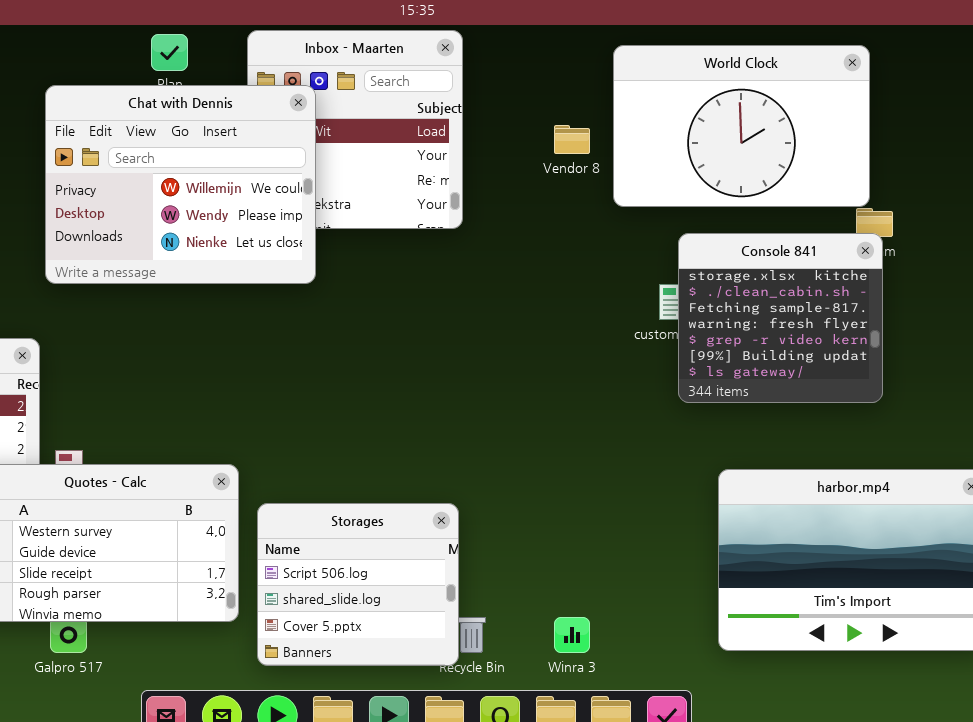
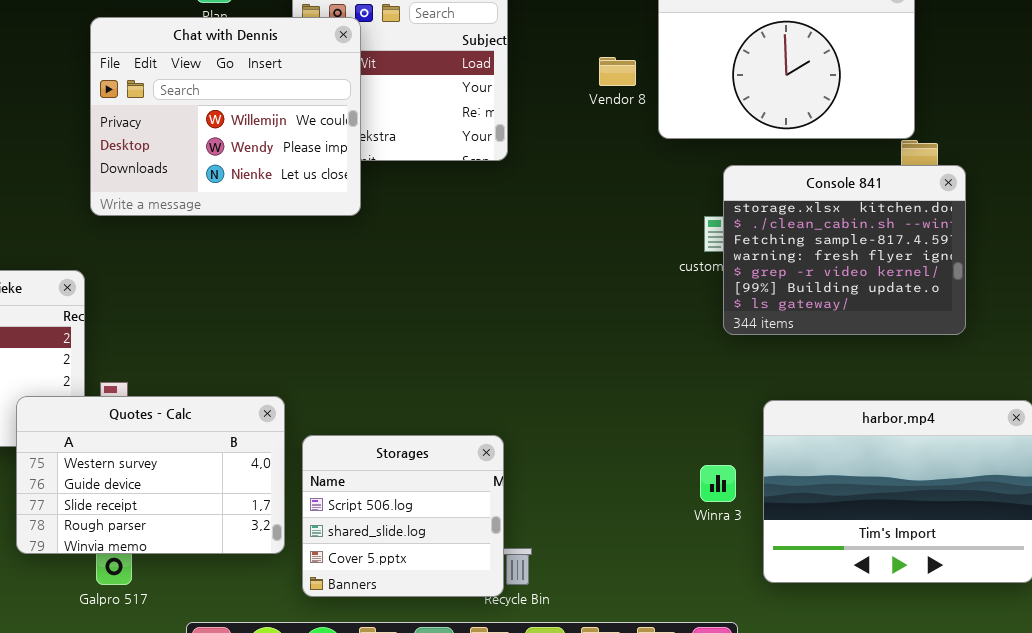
Console 841: [678,233,883,403] -> [723,165,966,335], resized
Winra 3: [554,617,590,653] -> [700,465,736,502], moved

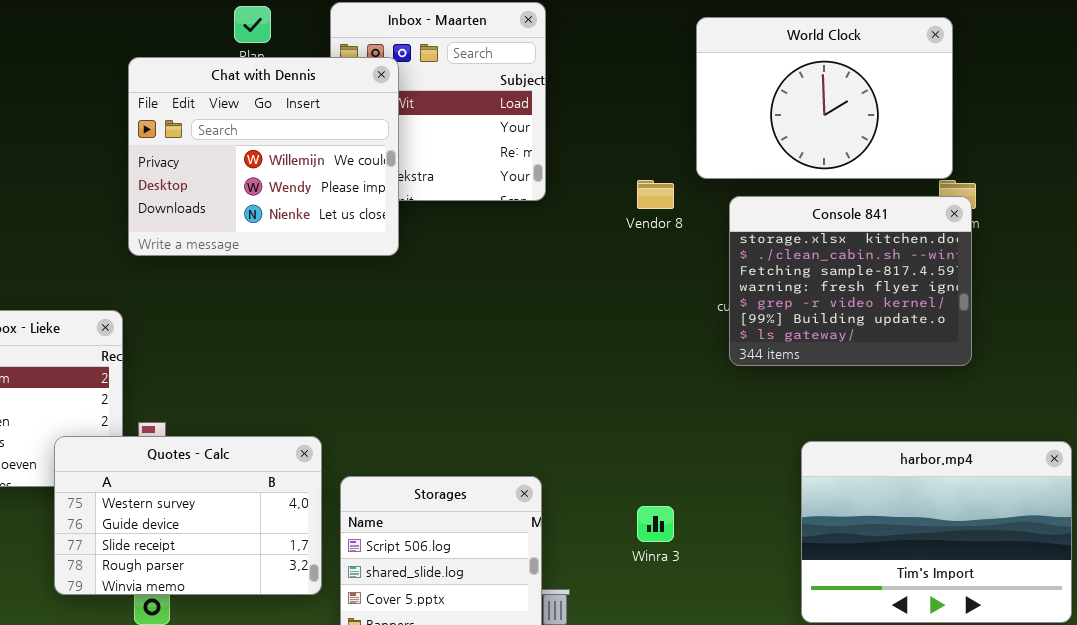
Vendor 8: [599,57,636,86] -> [637,180,674,209], moved
Console 841: [723,165,966,335] -> [729,196,972,366], moved
Winra 3: [700,465,736,502] -> [637,506,674,542], moved

